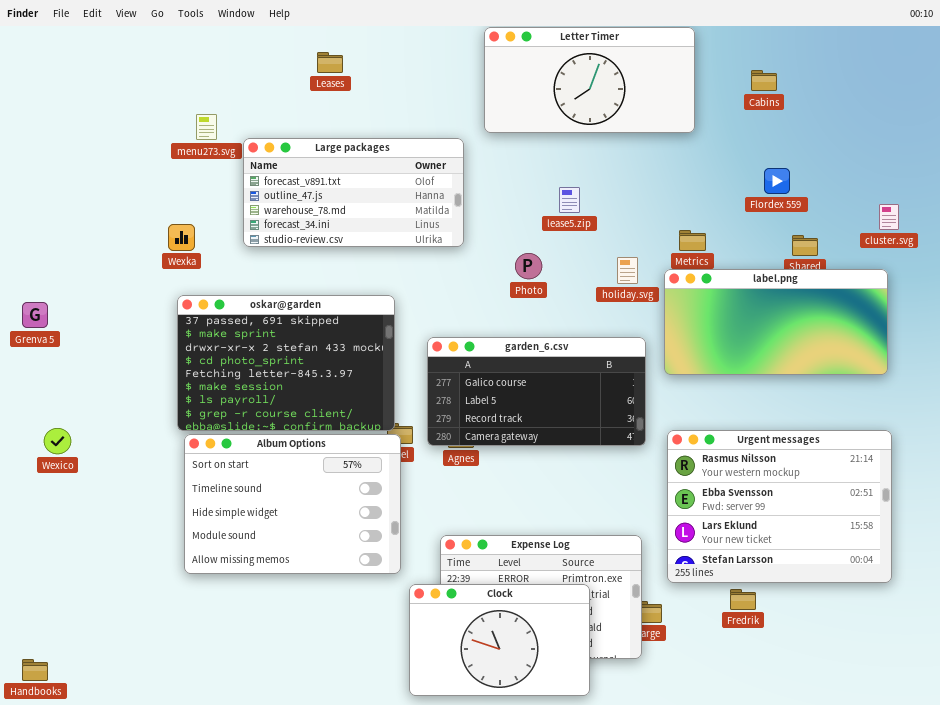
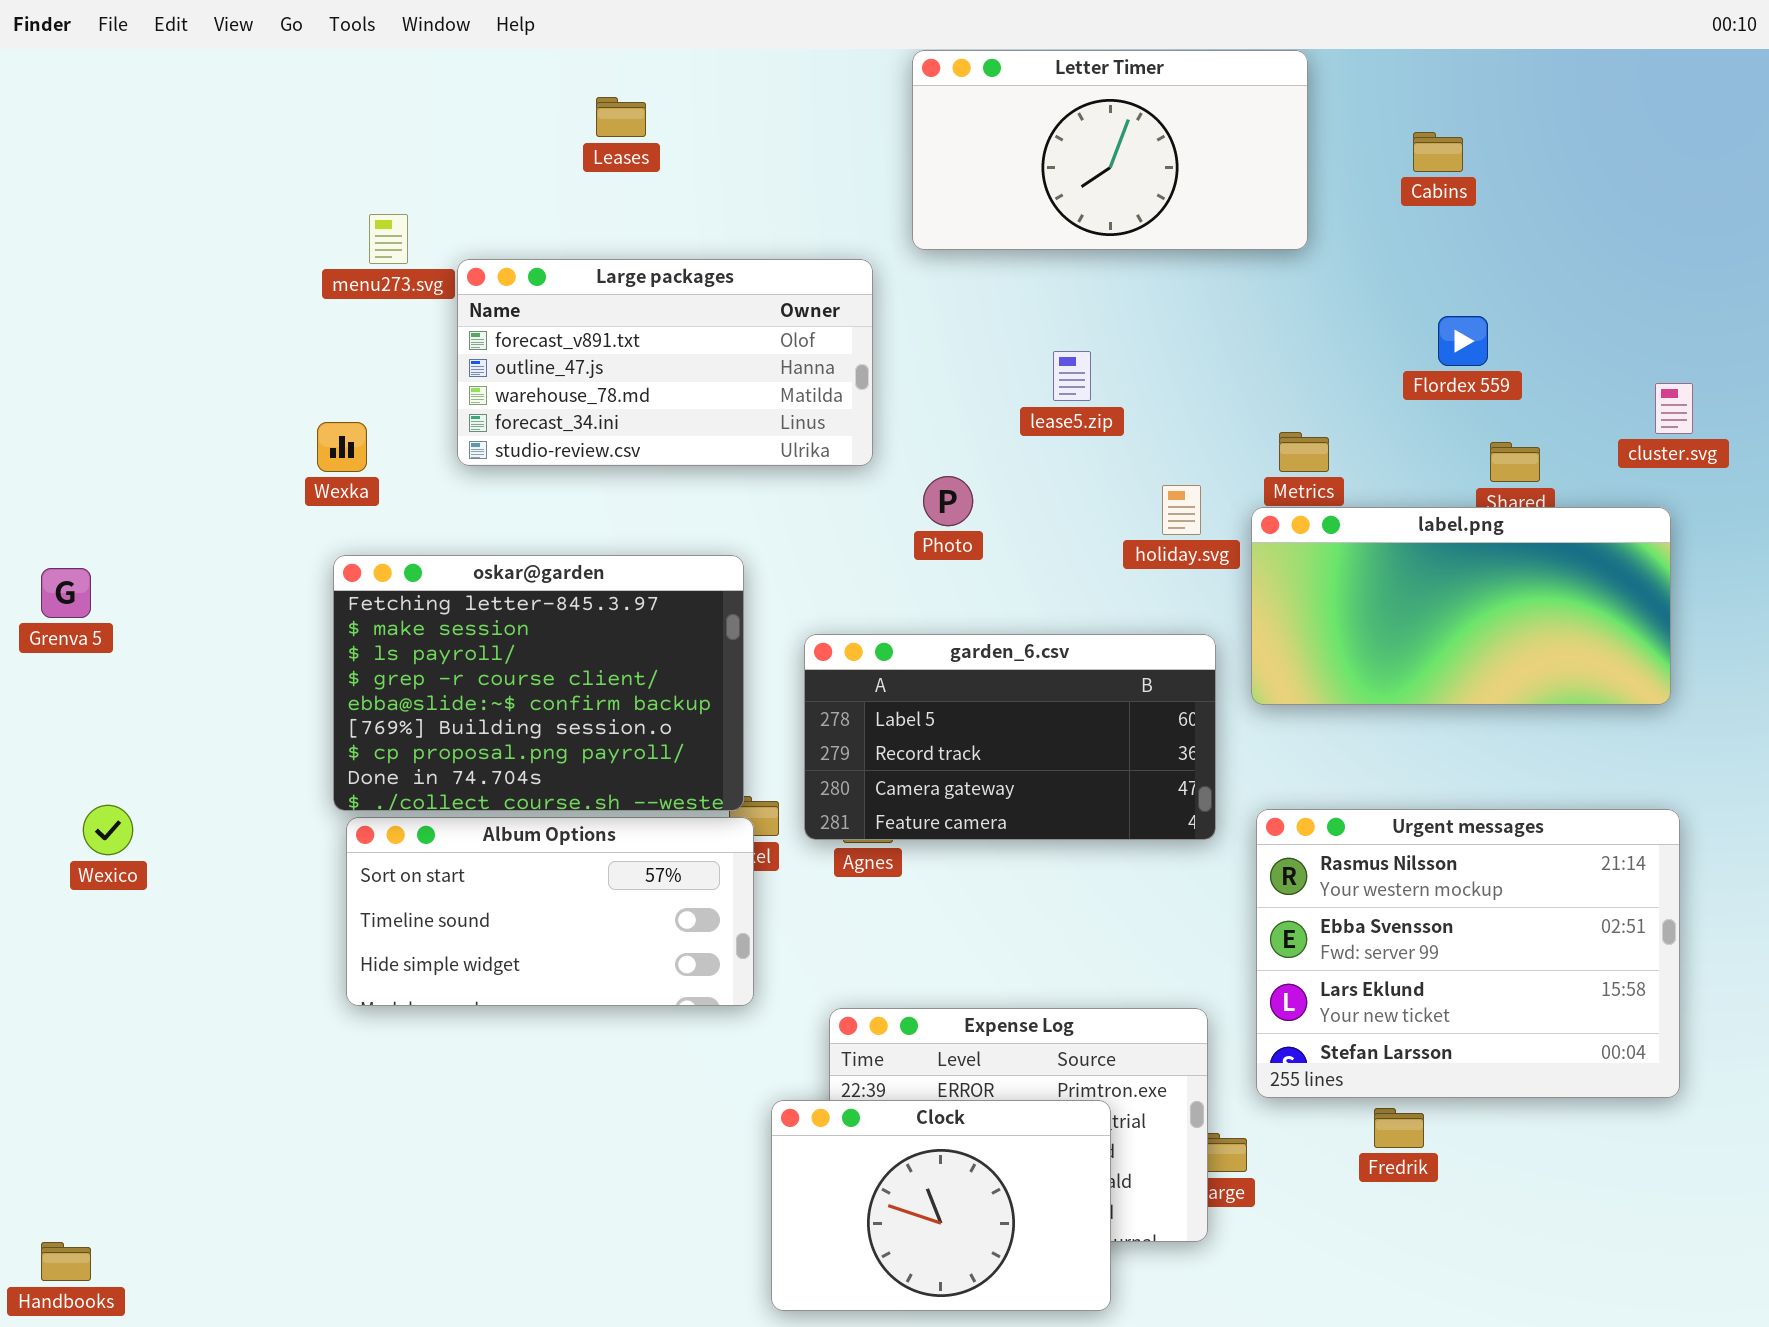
Photo: [515,253,542,279] -> [923,476,973,526], moved
oskar@garden: [177,295,395,431] -> [333,555,744,811], scrolled down 4 rows
garden_6.csv: [427,337,646,446] -> [804,634,1216,840], scrolled down 1 row
Album Options: [184,434,401,574] -> [346,817,754,1006], resized

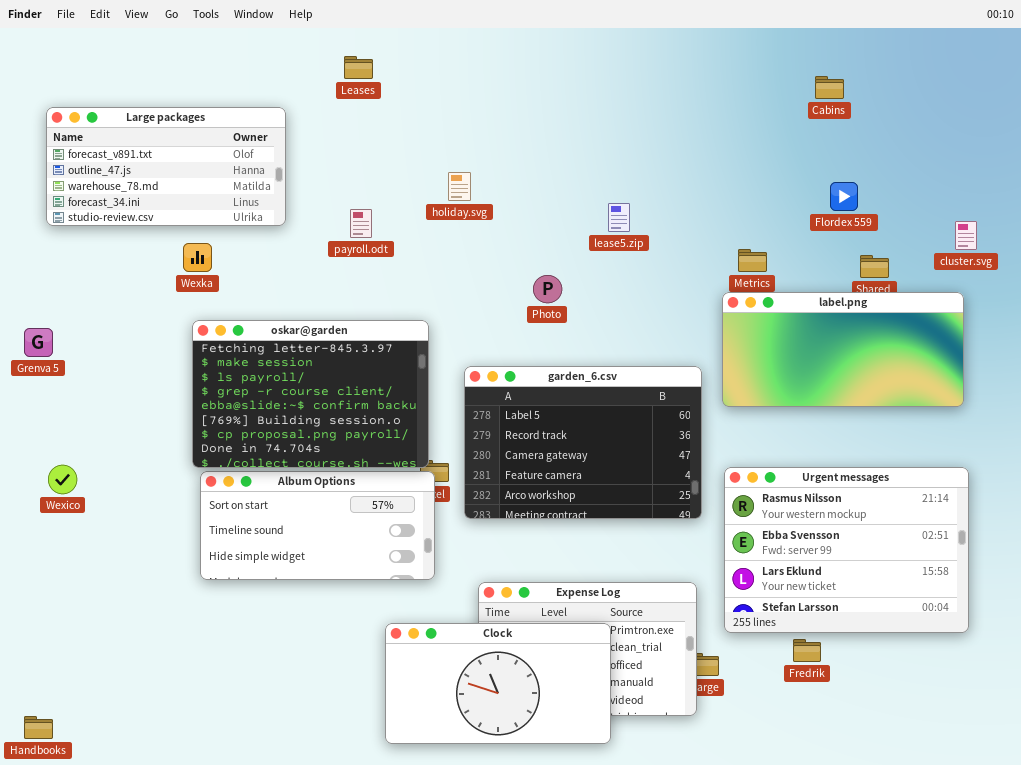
Letter Timer: [912,50,1308,250] -> none, closed
Large packages: [457,259,873,466] -> [46,107,286,226], moved
holiday.svg: [1162,485,1201,535] -> [448,172,471,201], moved
garden_6.csv: [804,634,1216,840] -> [464,366,702,519], resized
Clock: [771,1100,1111,1311] -> [385,623,611,744], moved, resized

